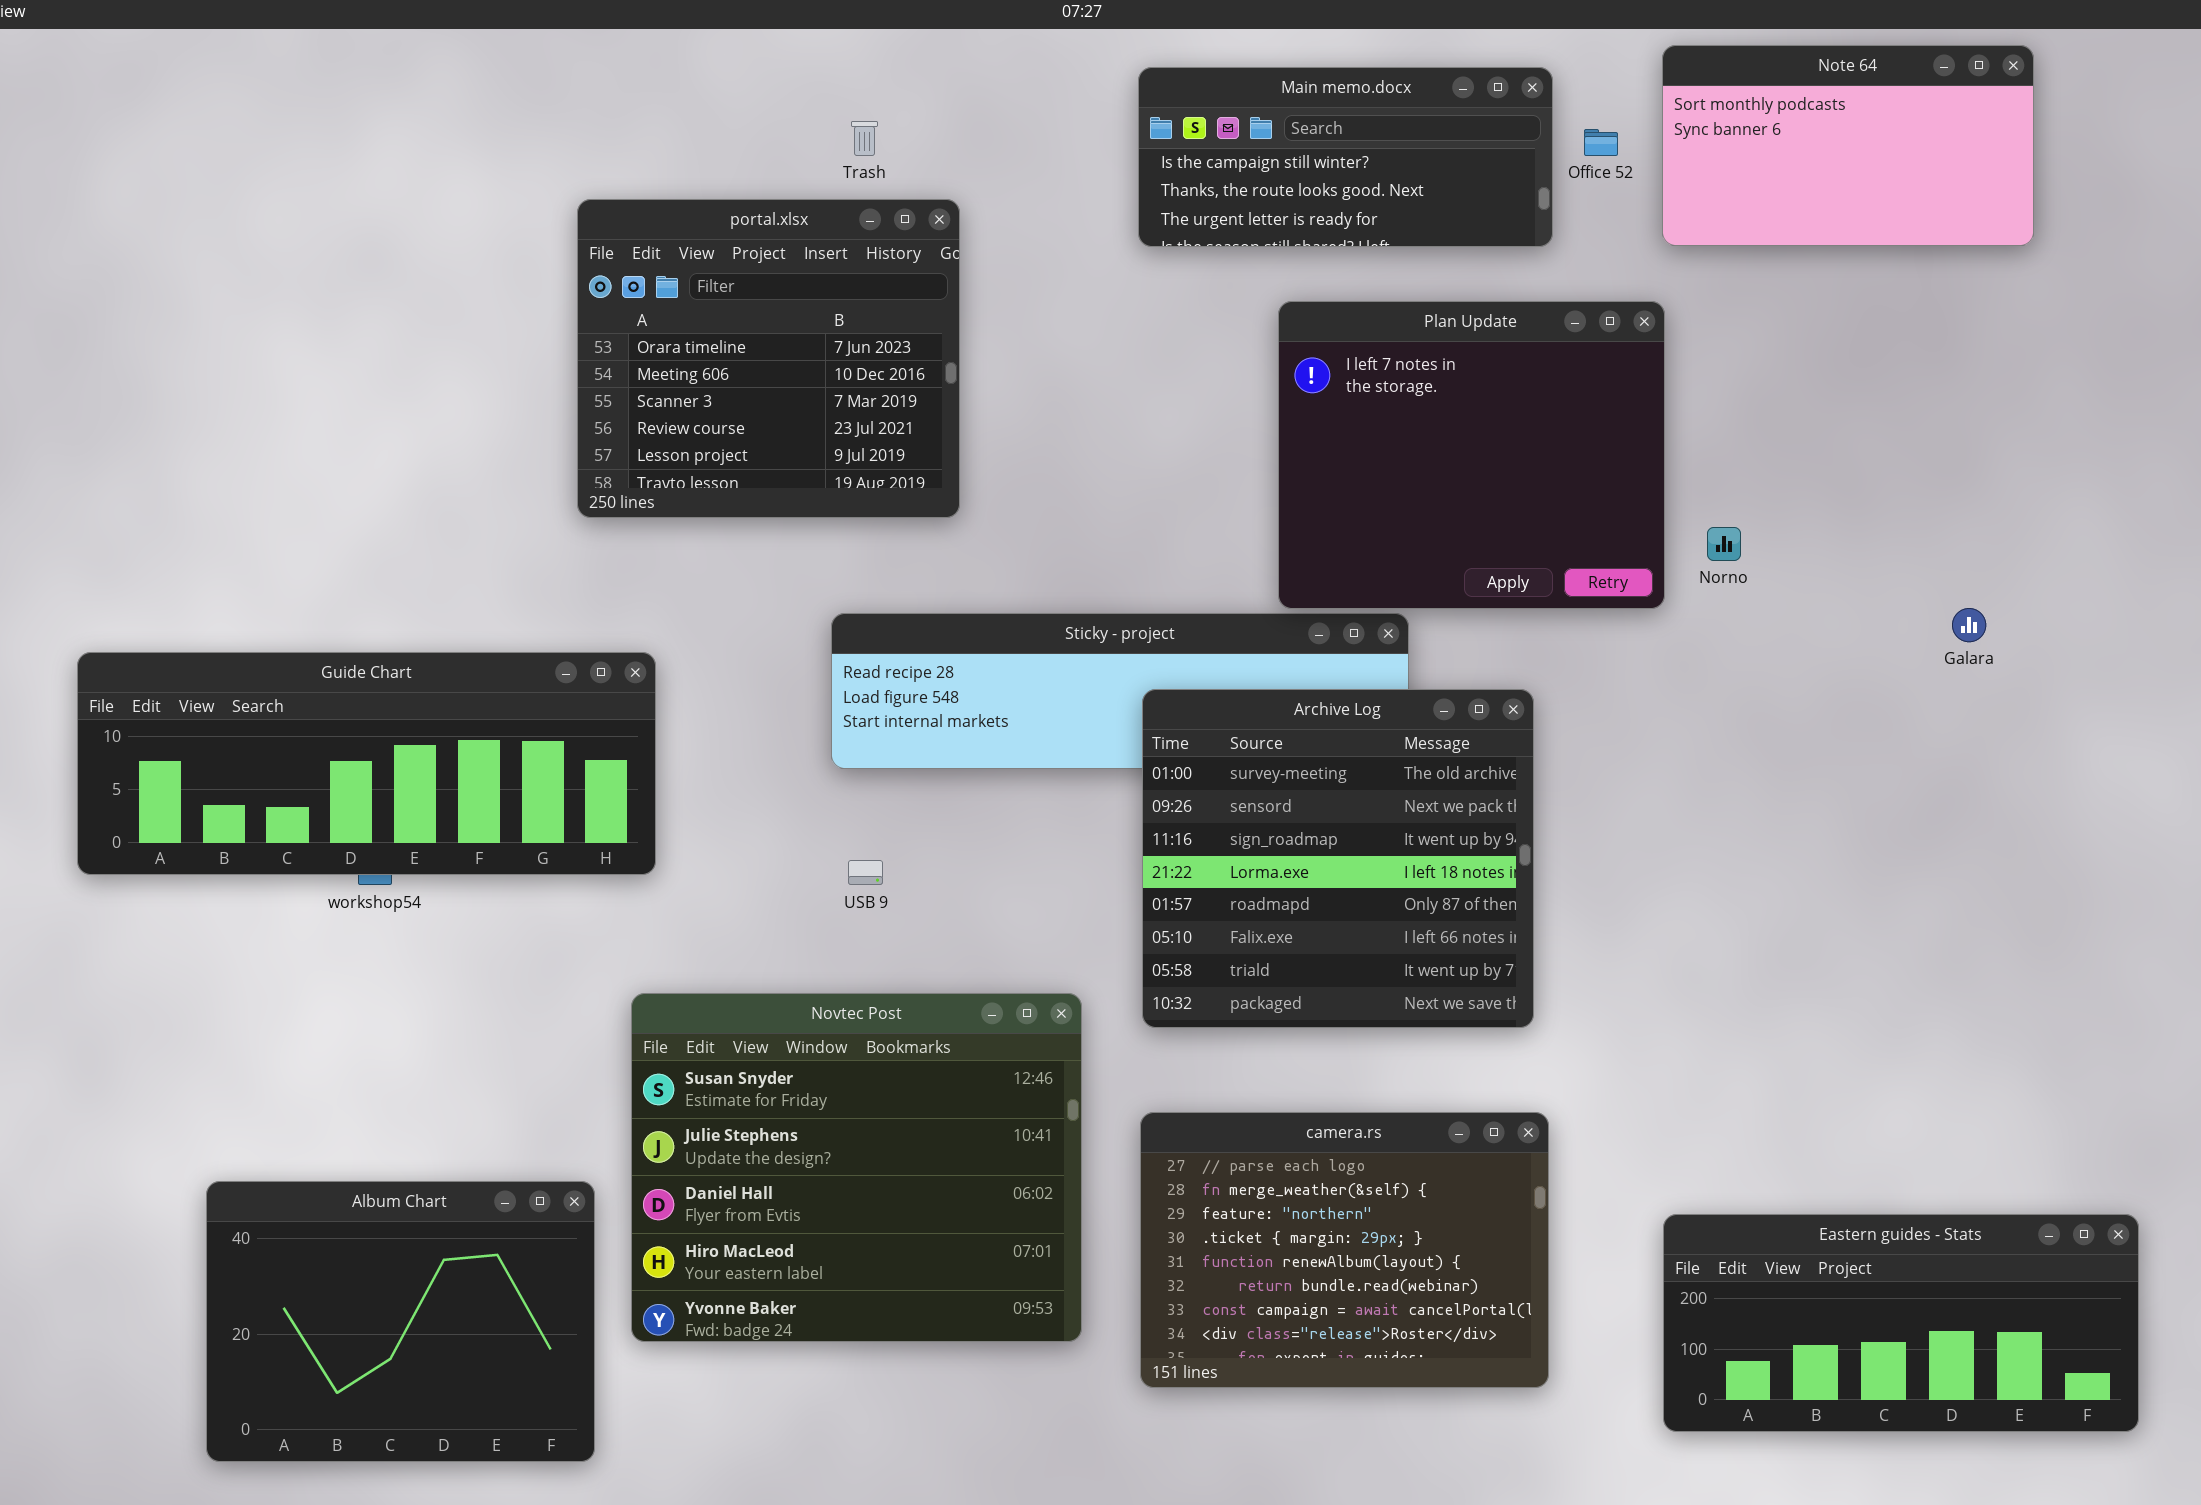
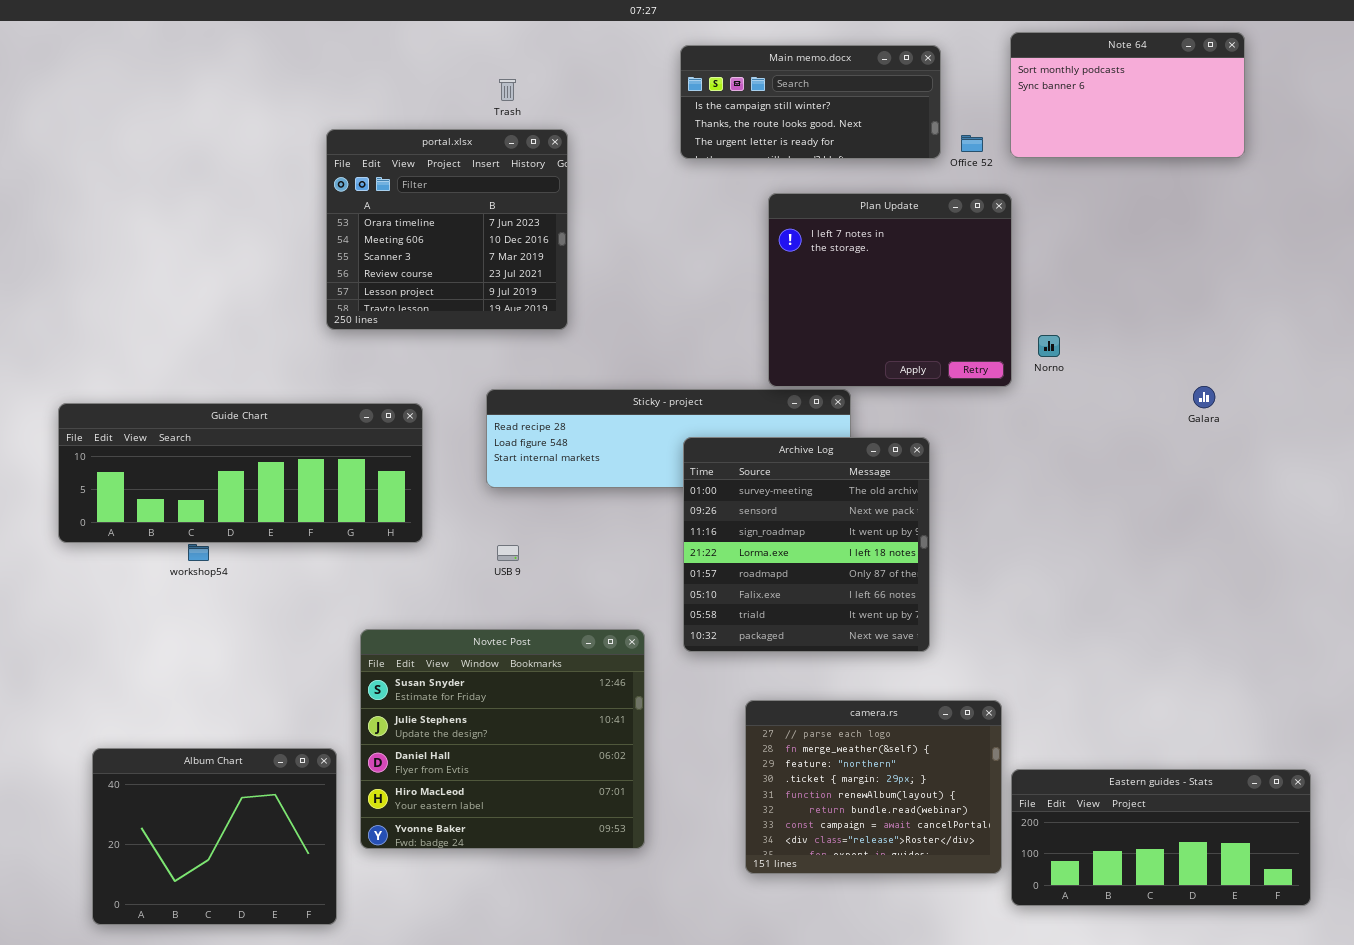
Office 52: [1584,129,1618,156] -> [961,135,983,152], moved
Guide Chart: [77,652,656,875] -> [58,403,423,543], moved
camera.rs: [1140,1112,1549,1388] -> [745,700,1002,874], moved

